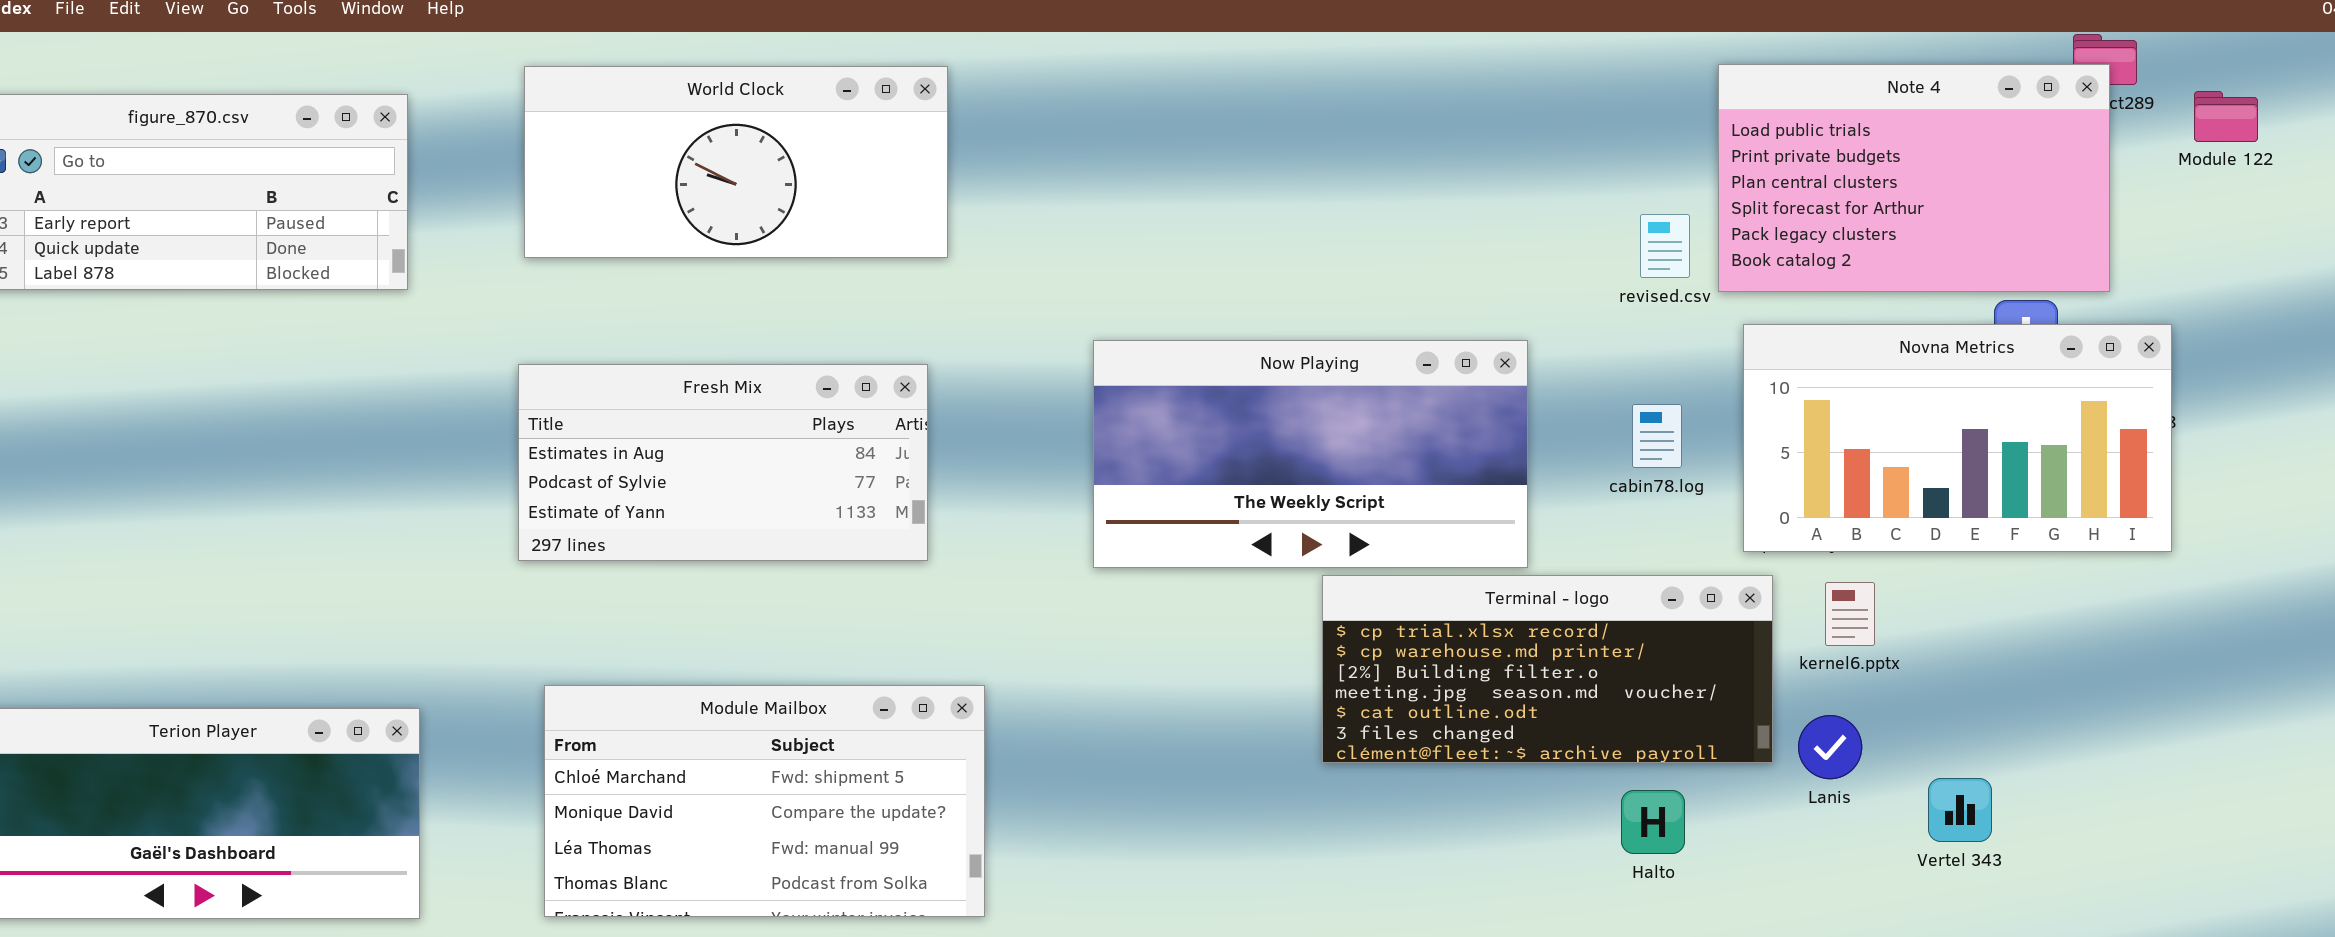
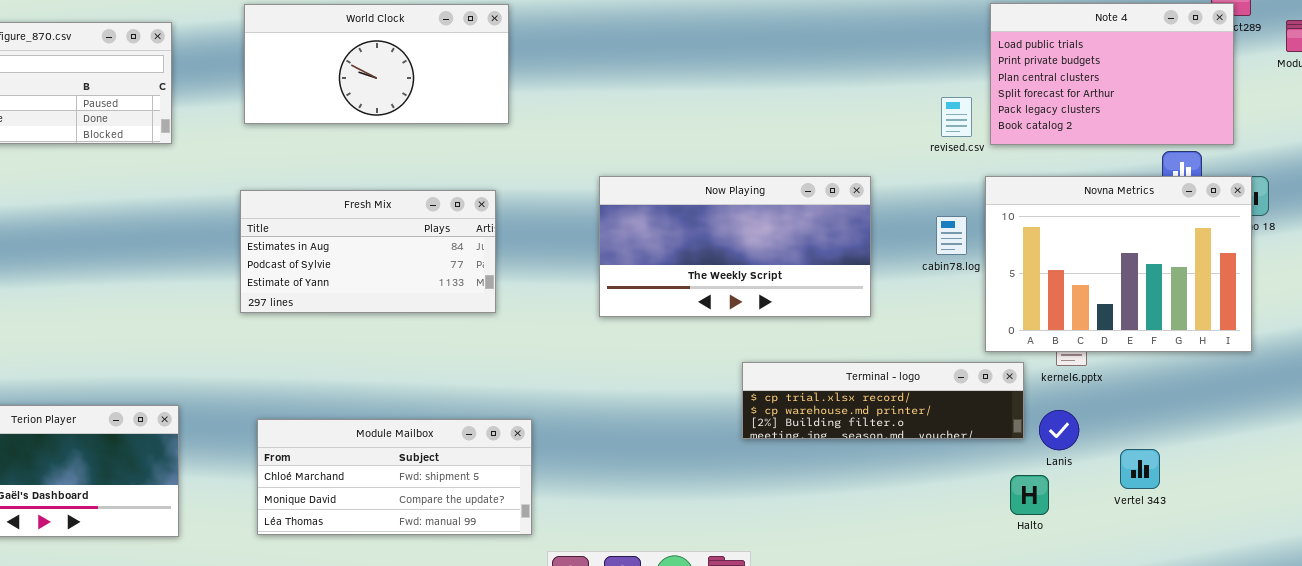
Novna Metrics: [1743,324,2172,552] -> [985,176,1252,352], moved, resized
Terminal - logo: [1322,575,1773,763] -> [742,362,1024,439], resized
Module Mailbox: [544,685,985,917] -> [257,419,532,535], resized
Halto: [1621,790,1685,854] -> [1010,475,1049,515], moved

